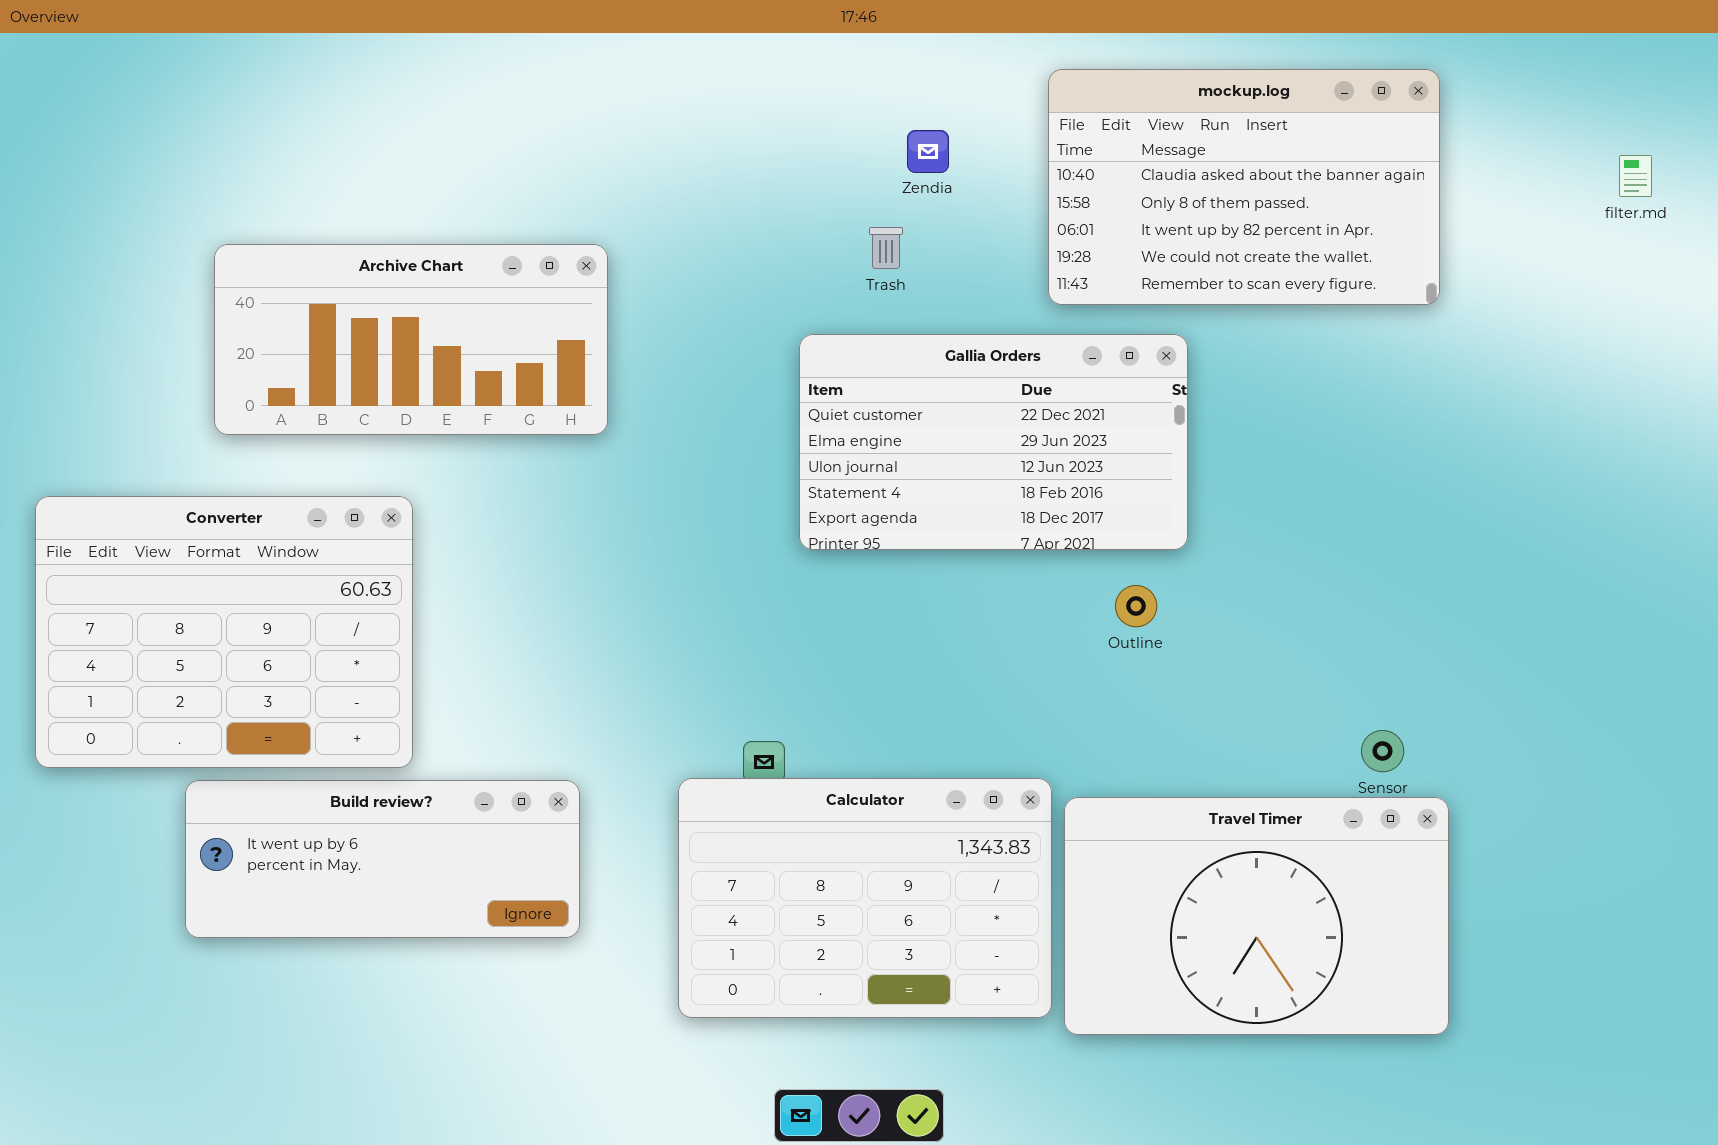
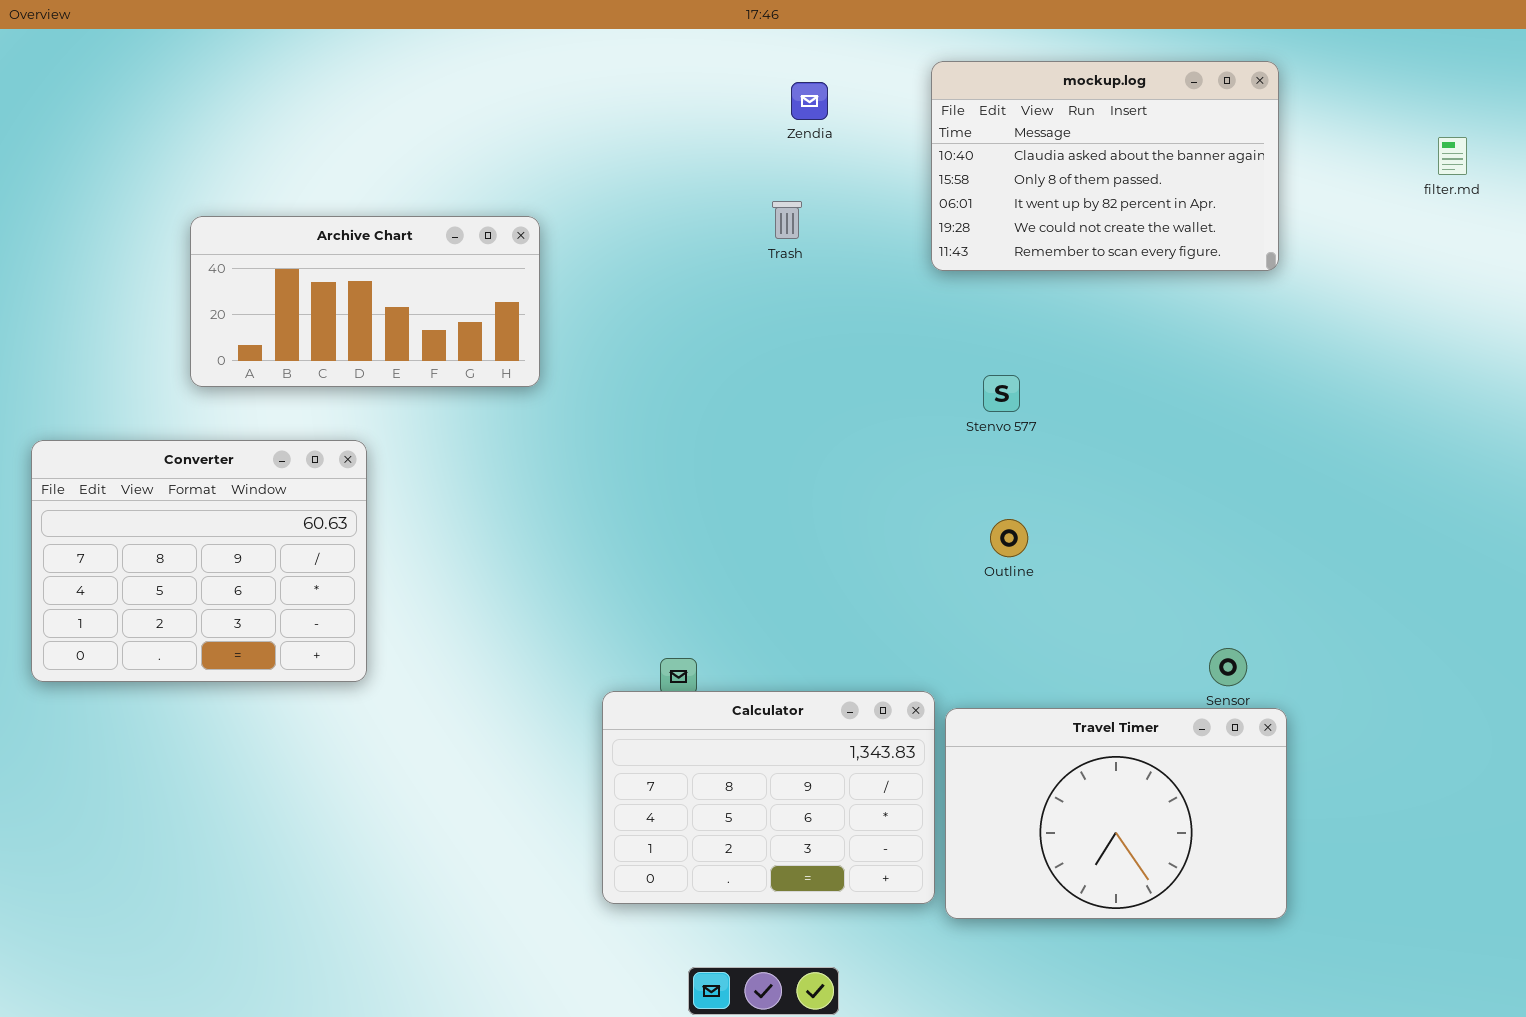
Zendia: [907,130,949,173] -> [791,82,828,120], moved
Gallia Orders: [799,334,1188,550] -> none, closed
Build review?: [185,780,580,938] -> none, closed

